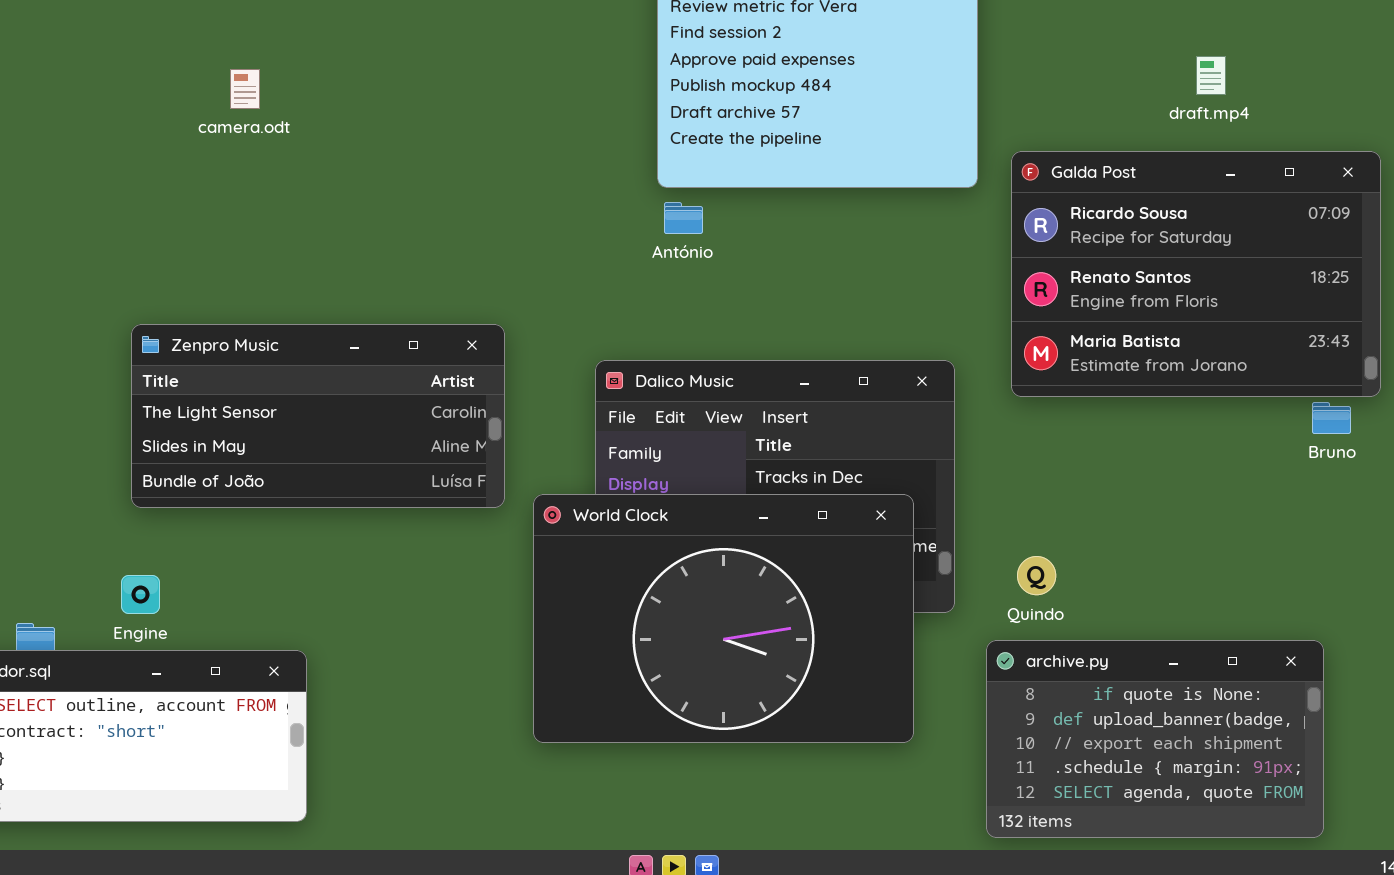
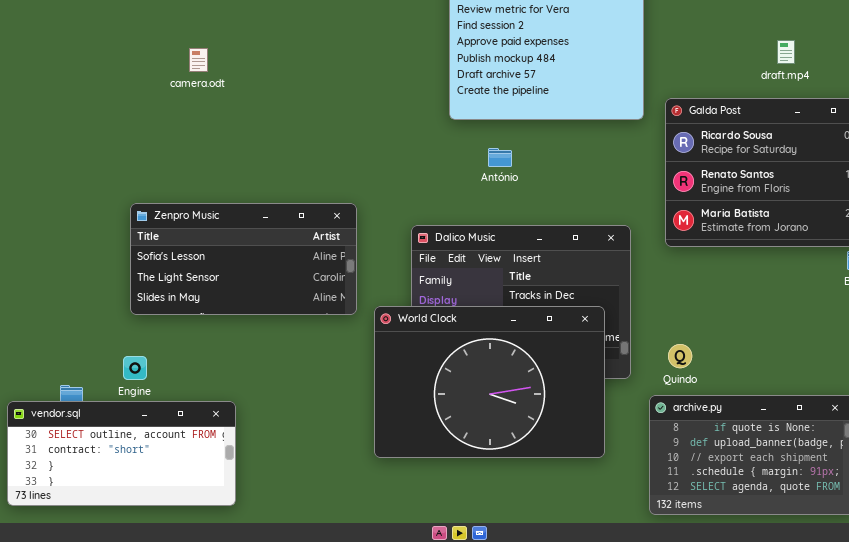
António: [664,202,703,234] -> [488,148,512,167], moved
Zenpro Music: [131,324,505,508] -> [130,203,357,315], scrolled up 1 row

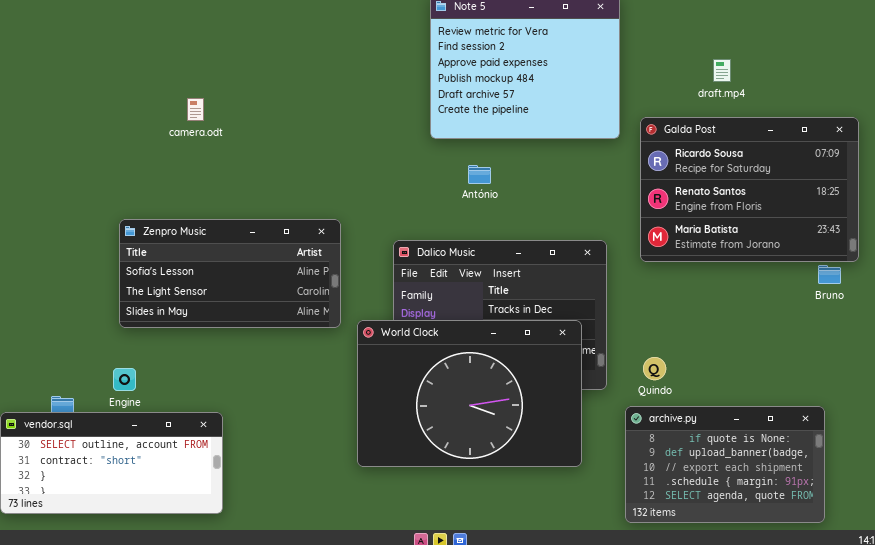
draft.mp4: [777,40,795,64] -> [713,59,731,82], moved
camera.odt: [189,48,208,72] -> [187,98,204,121], moved

